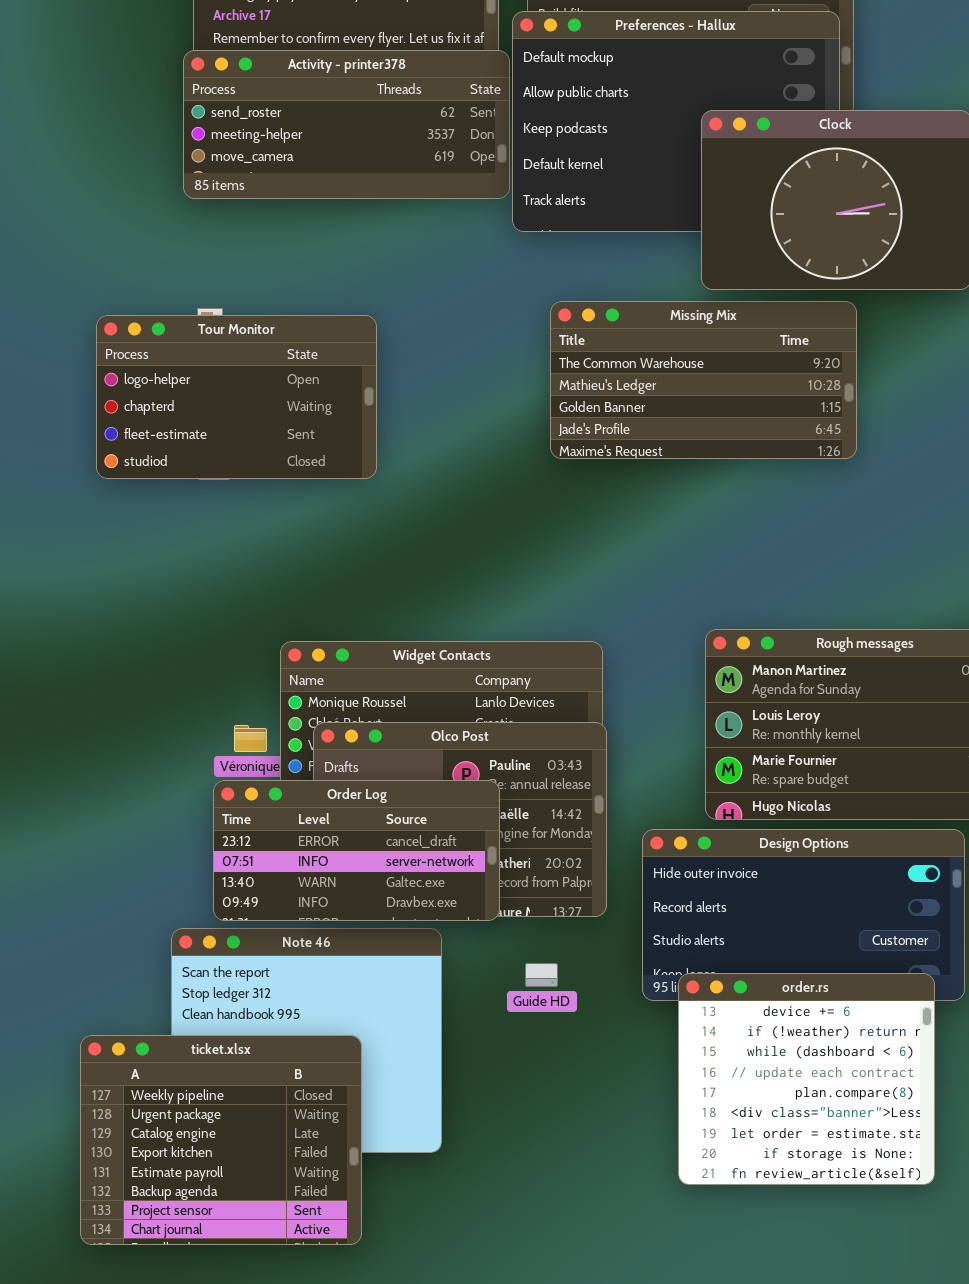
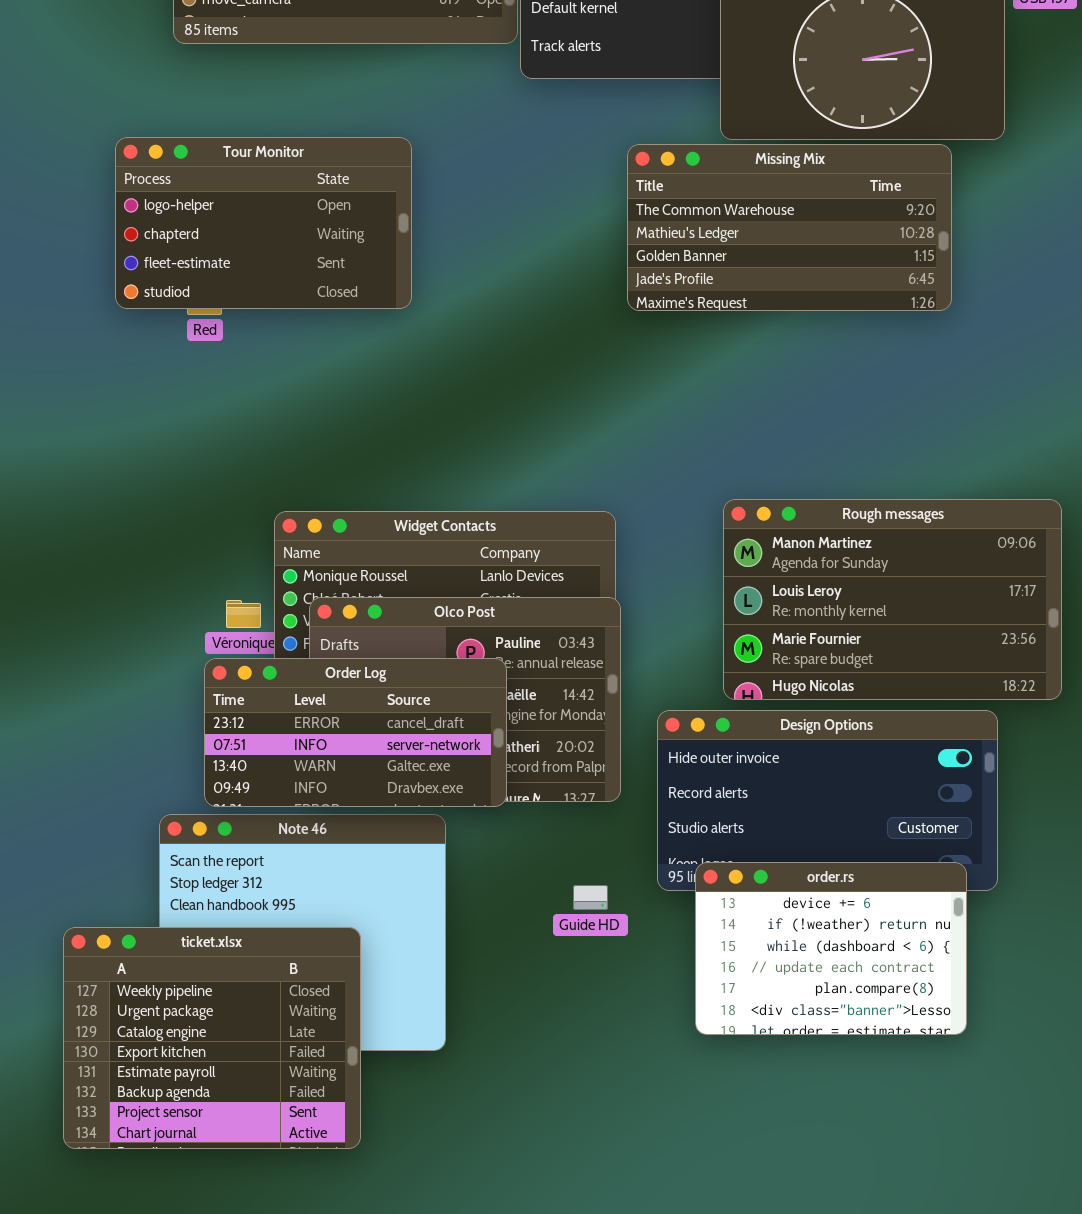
Missing Mix: [550,301,857,459] -> [627,144,952,311], moved
Tour Monitor: [96,315,377,479] -> [115,137,412,309], moved
Guide HD: [525,963,558,987] -> [573,885,608,910], moved
order.rs: [678,973,935,1185] -> [695,862,967,1035], resized

